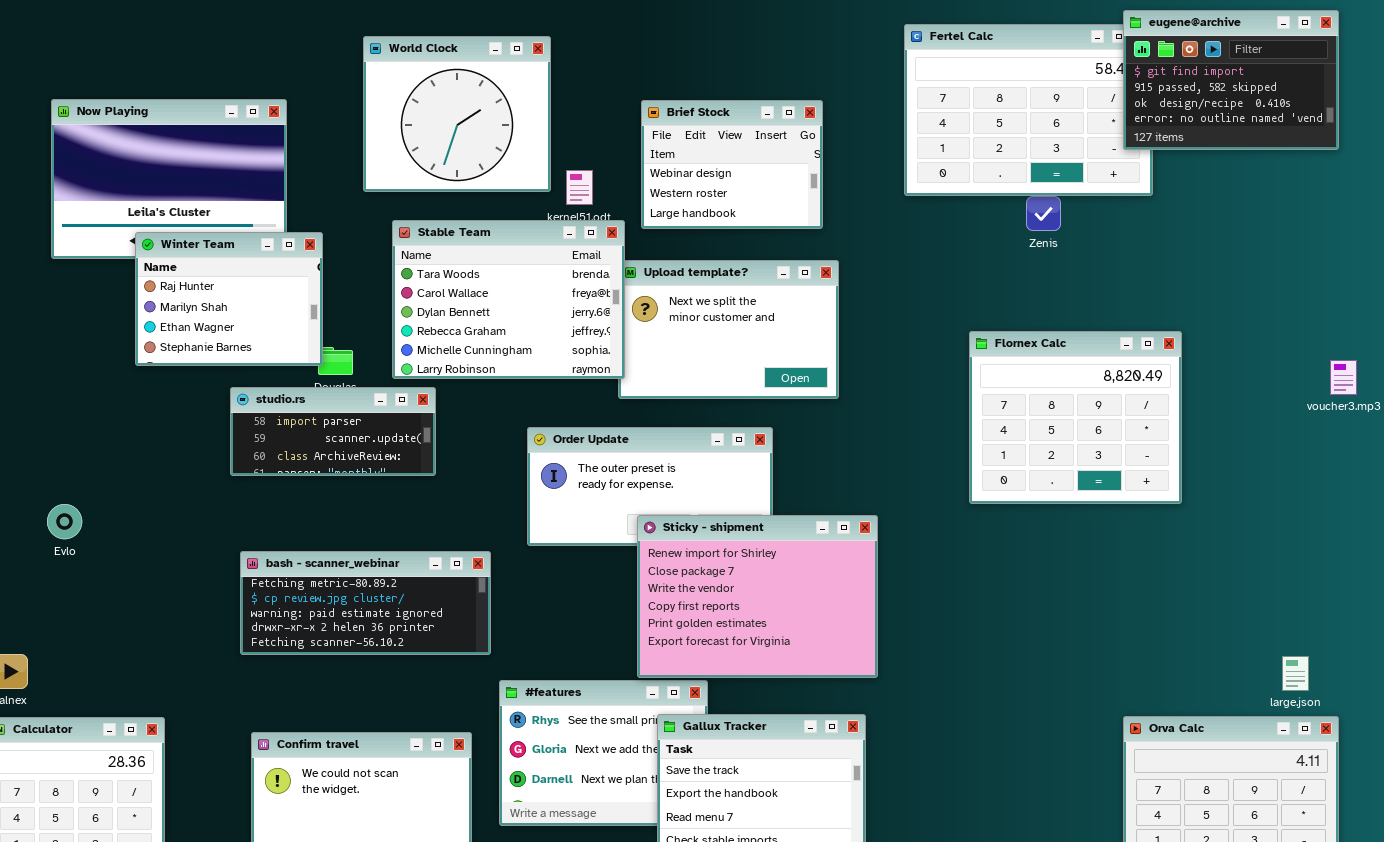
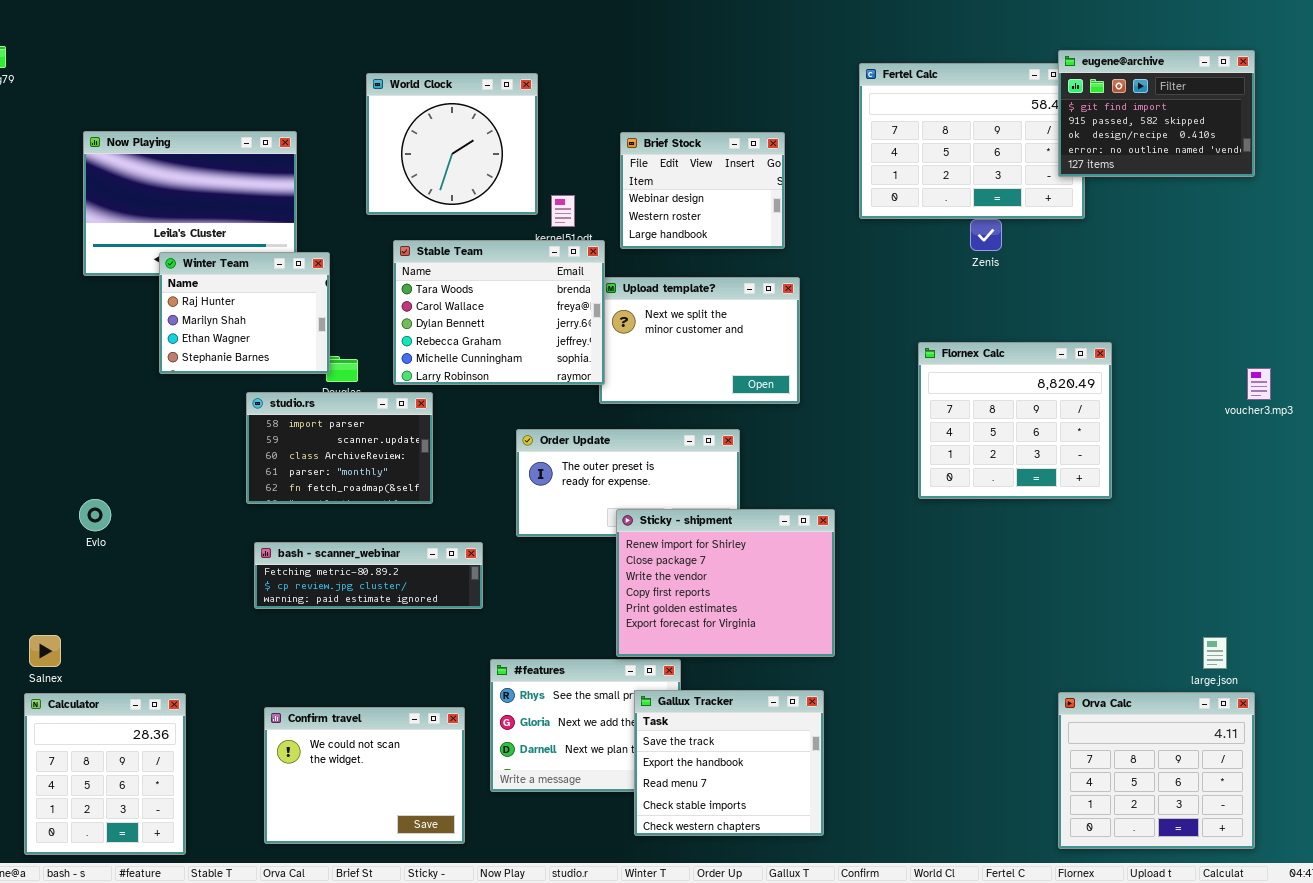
studio.rs: [230,387,436,476] -> [246,392,433,504], resized
bash - scanner_webinar: [240,551,491,655] -> [254,542,483,609], resized

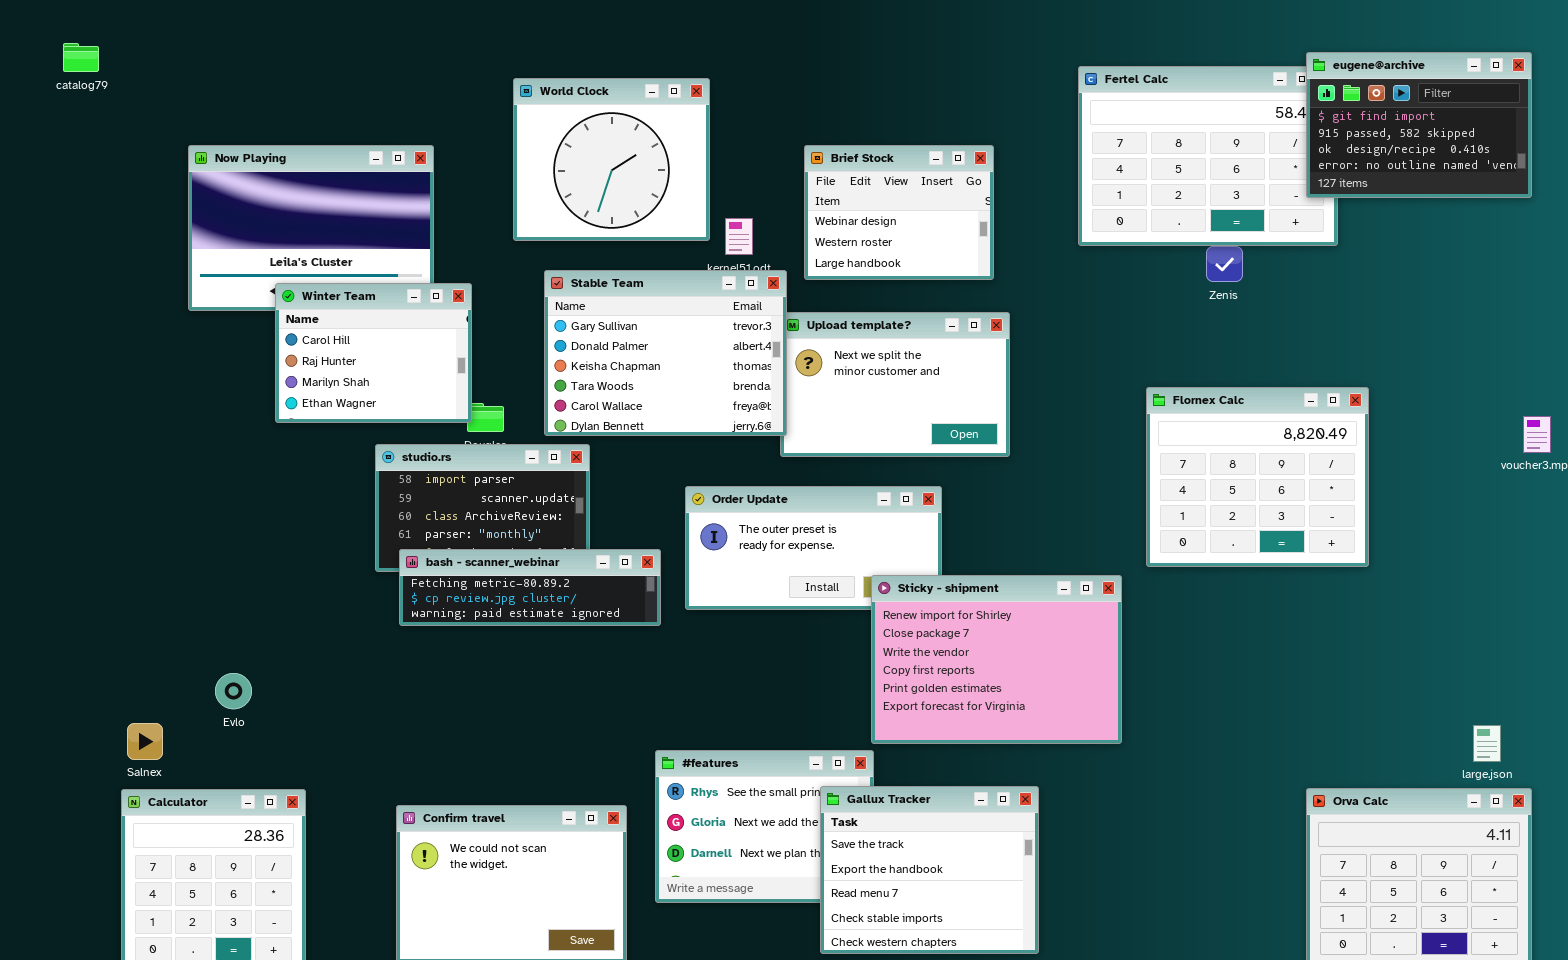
Stable Team: [393,240,605,385] -> [544,270,787,436], scrolled up 3 rows
Winter Team: [159,252,330,374] -> [275,283,472,423], scrolled up 1 row
Evlo: [79,499,111,531] -> [215,673,252,709], moved
Sticky - shipment: [616,509,835,657] -> [871,575,1122,744], moved
bash - scanner_webinar: [254,542,483,609] -> [399,549,661,626], moved

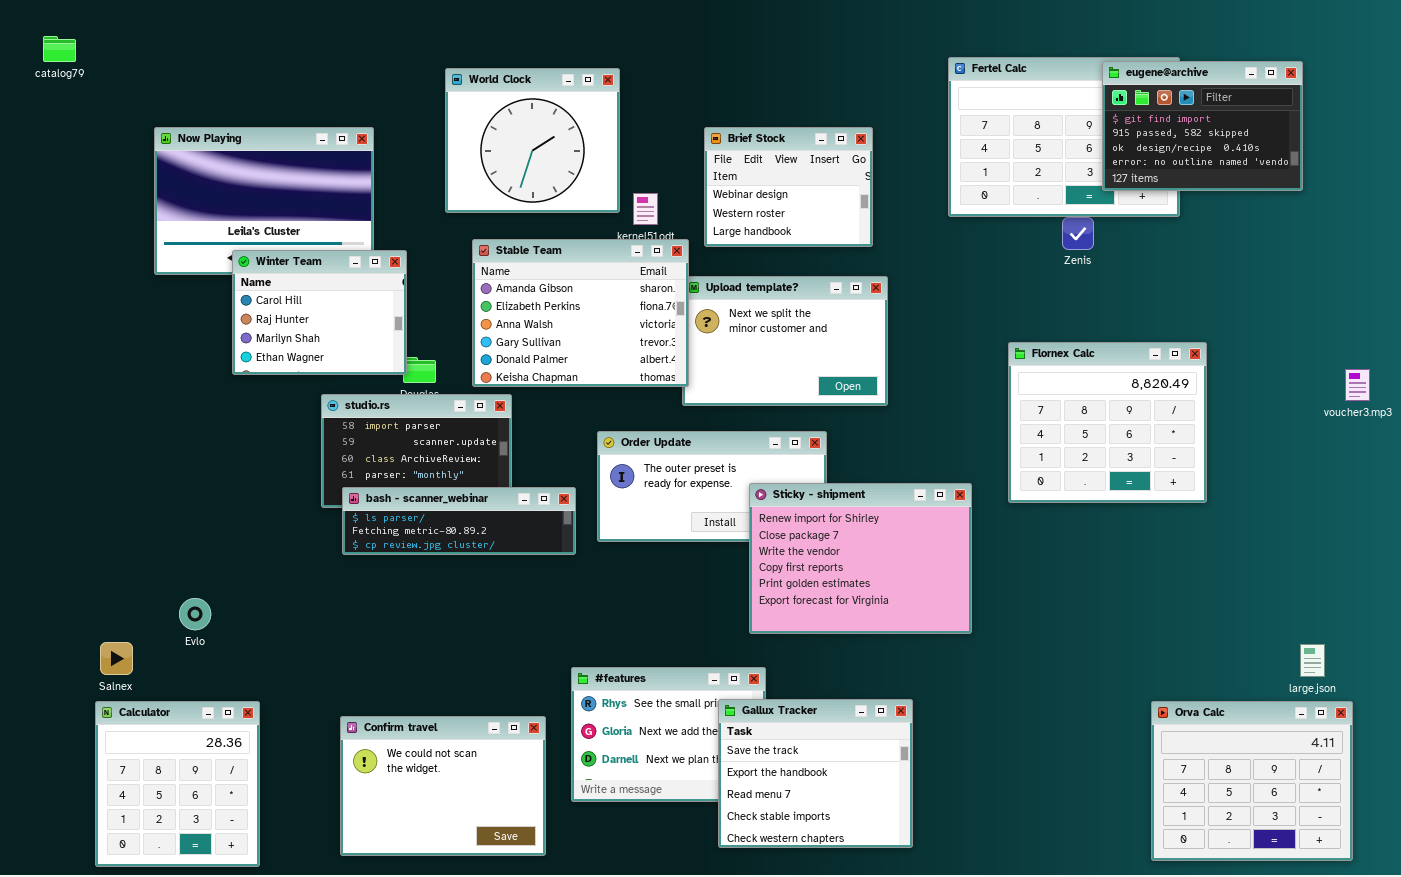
eugene@archive: [1306,52,1532,198] -> [1102,61,1303,191], moved
Stable Team: [544,270,787,436] -> [472,239,689,387], scrolled up 3 rows
bash - scanner_webinar: [399,549,661,626] -> [342,487,576,555], scrolled up 1 row
Sticky - shipment: [871,575,1122,744] -> [749,483,972,634], moved

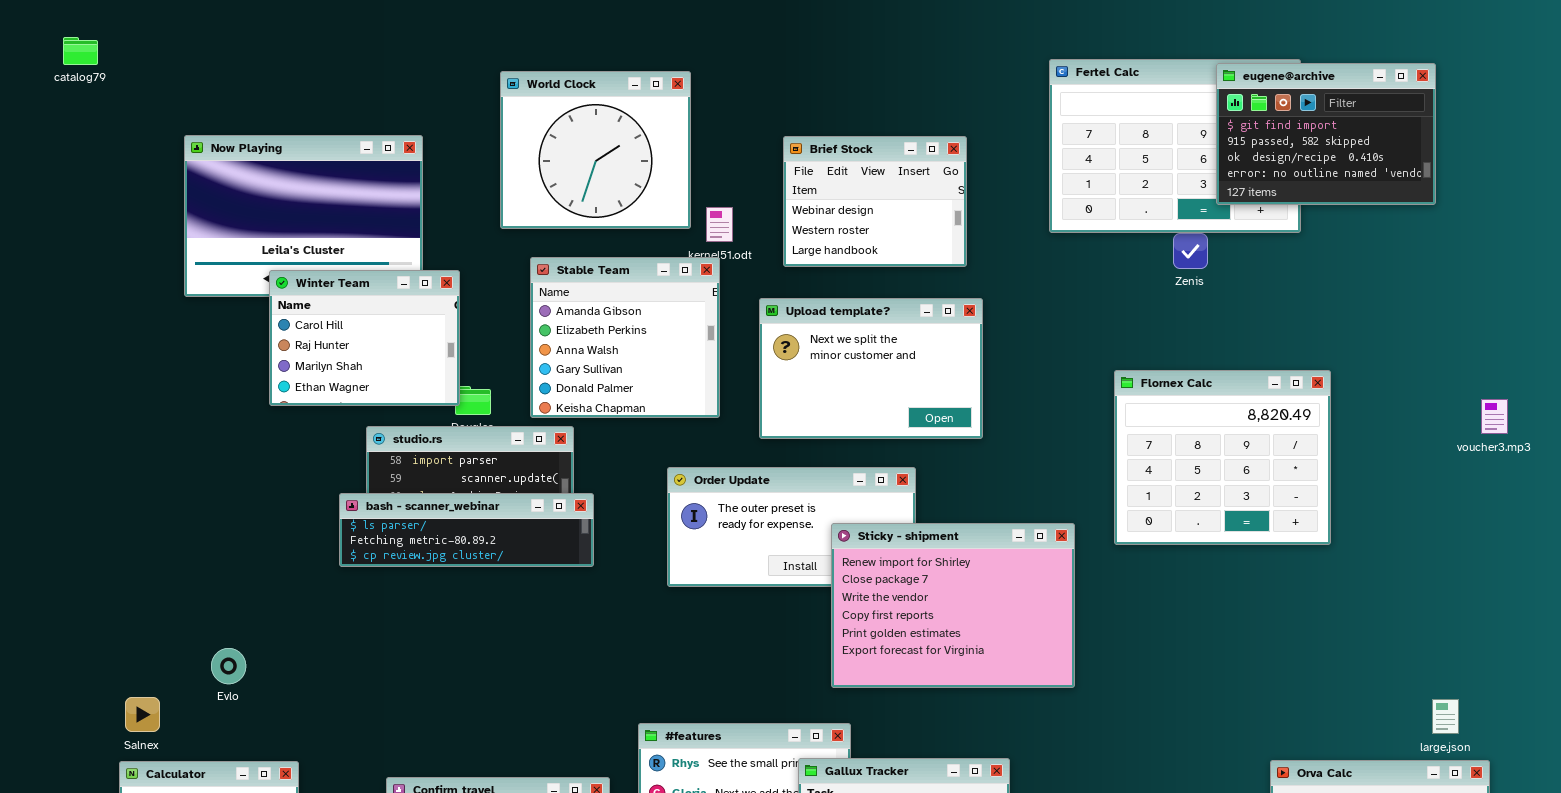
Stable Team: [472,239,689,387] -> [530,257,720,418], resized
bash - scanner_webinar: [342,487,576,555] -> [339,493,594,567], moved

